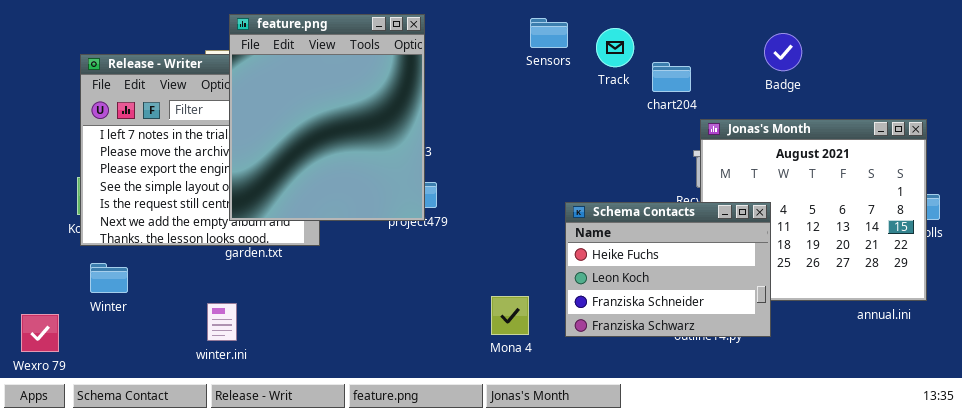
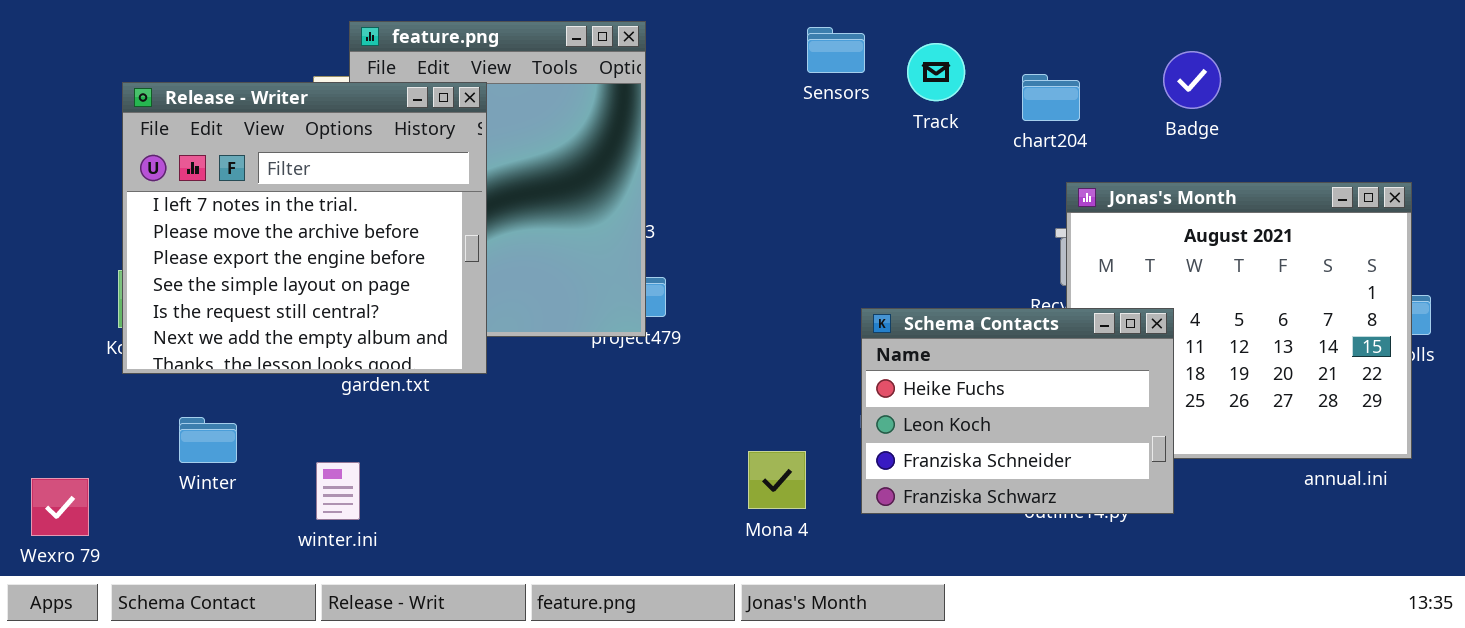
Release - Writer: [80,54,320,246] -> [122,82,487,374], raised
chart204: [652,62,691,92] -> [1022,74,1080,121], moved
Winter: [90,263,128,293] -> [179,417,237,463], moved

